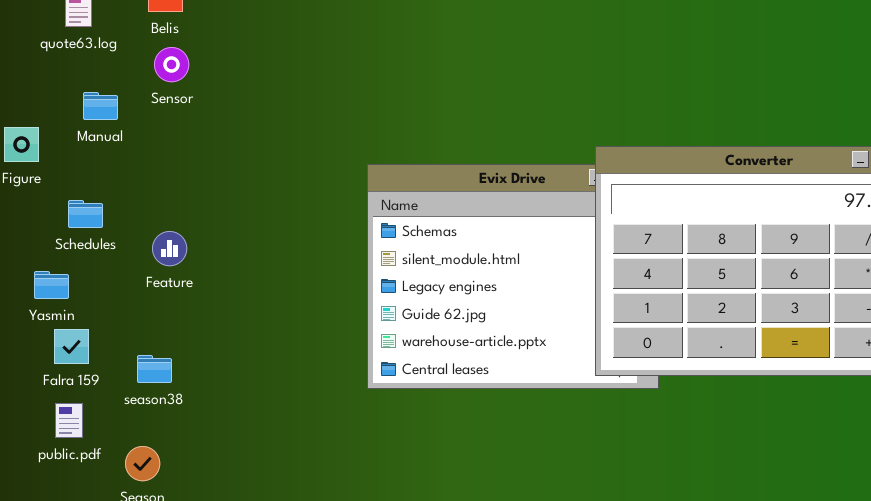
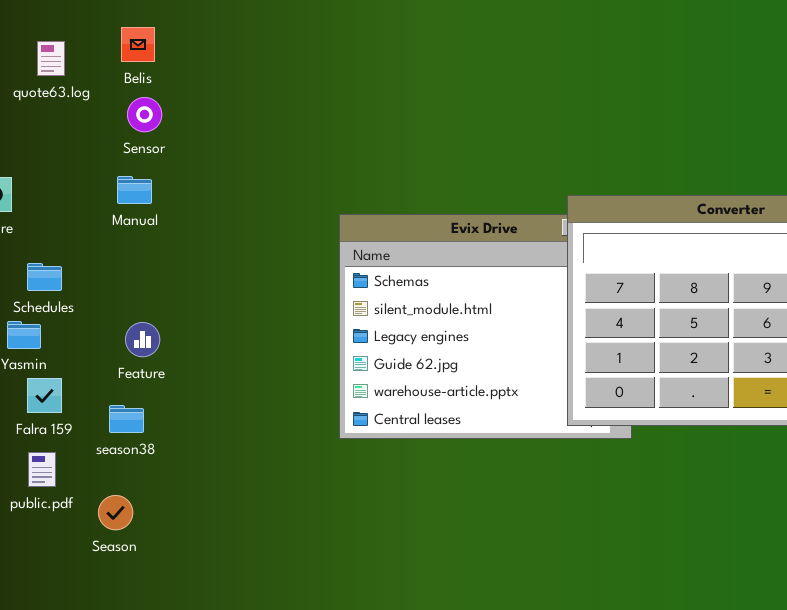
Manual: [83,92,118,120] -> [117,176,152,204], moved
Schedules: [68,200,103,228] -> [27,263,62,291], moved
Feature: [152,231,187,266] -> [125,322,160,357], moved

